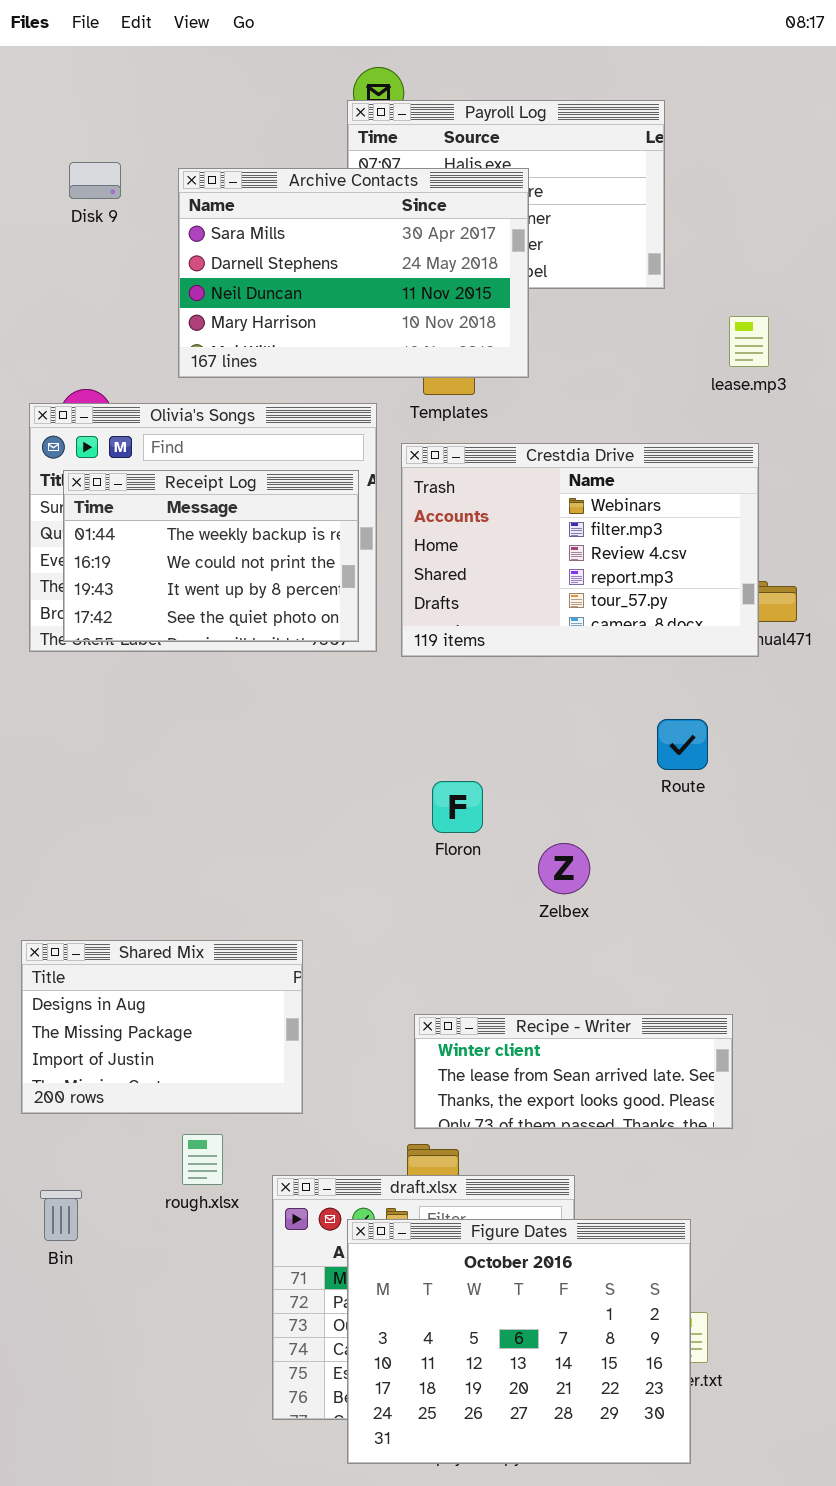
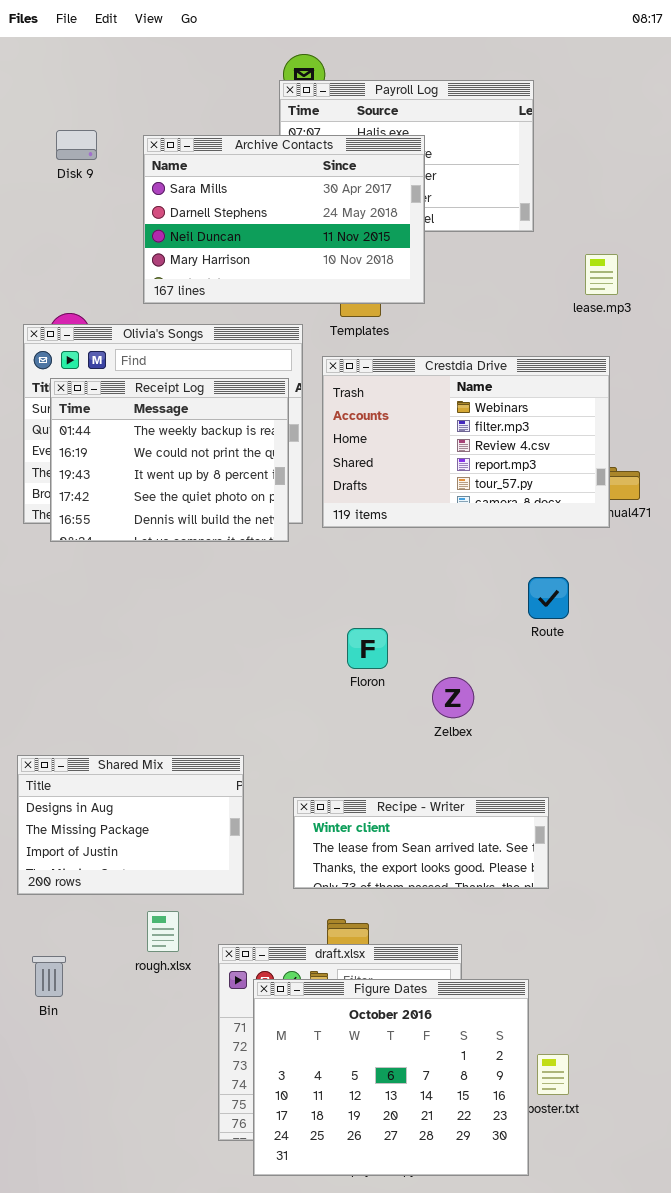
Receipt Log: [63,470,359,642] -> [50,378,289,542], resized
Recipe - Writer: [414,1014,733,1129] -> [293,797,549,889], moved
Figure Dates: [347,1219,691,1464] -> [253,979,529,1176], moved

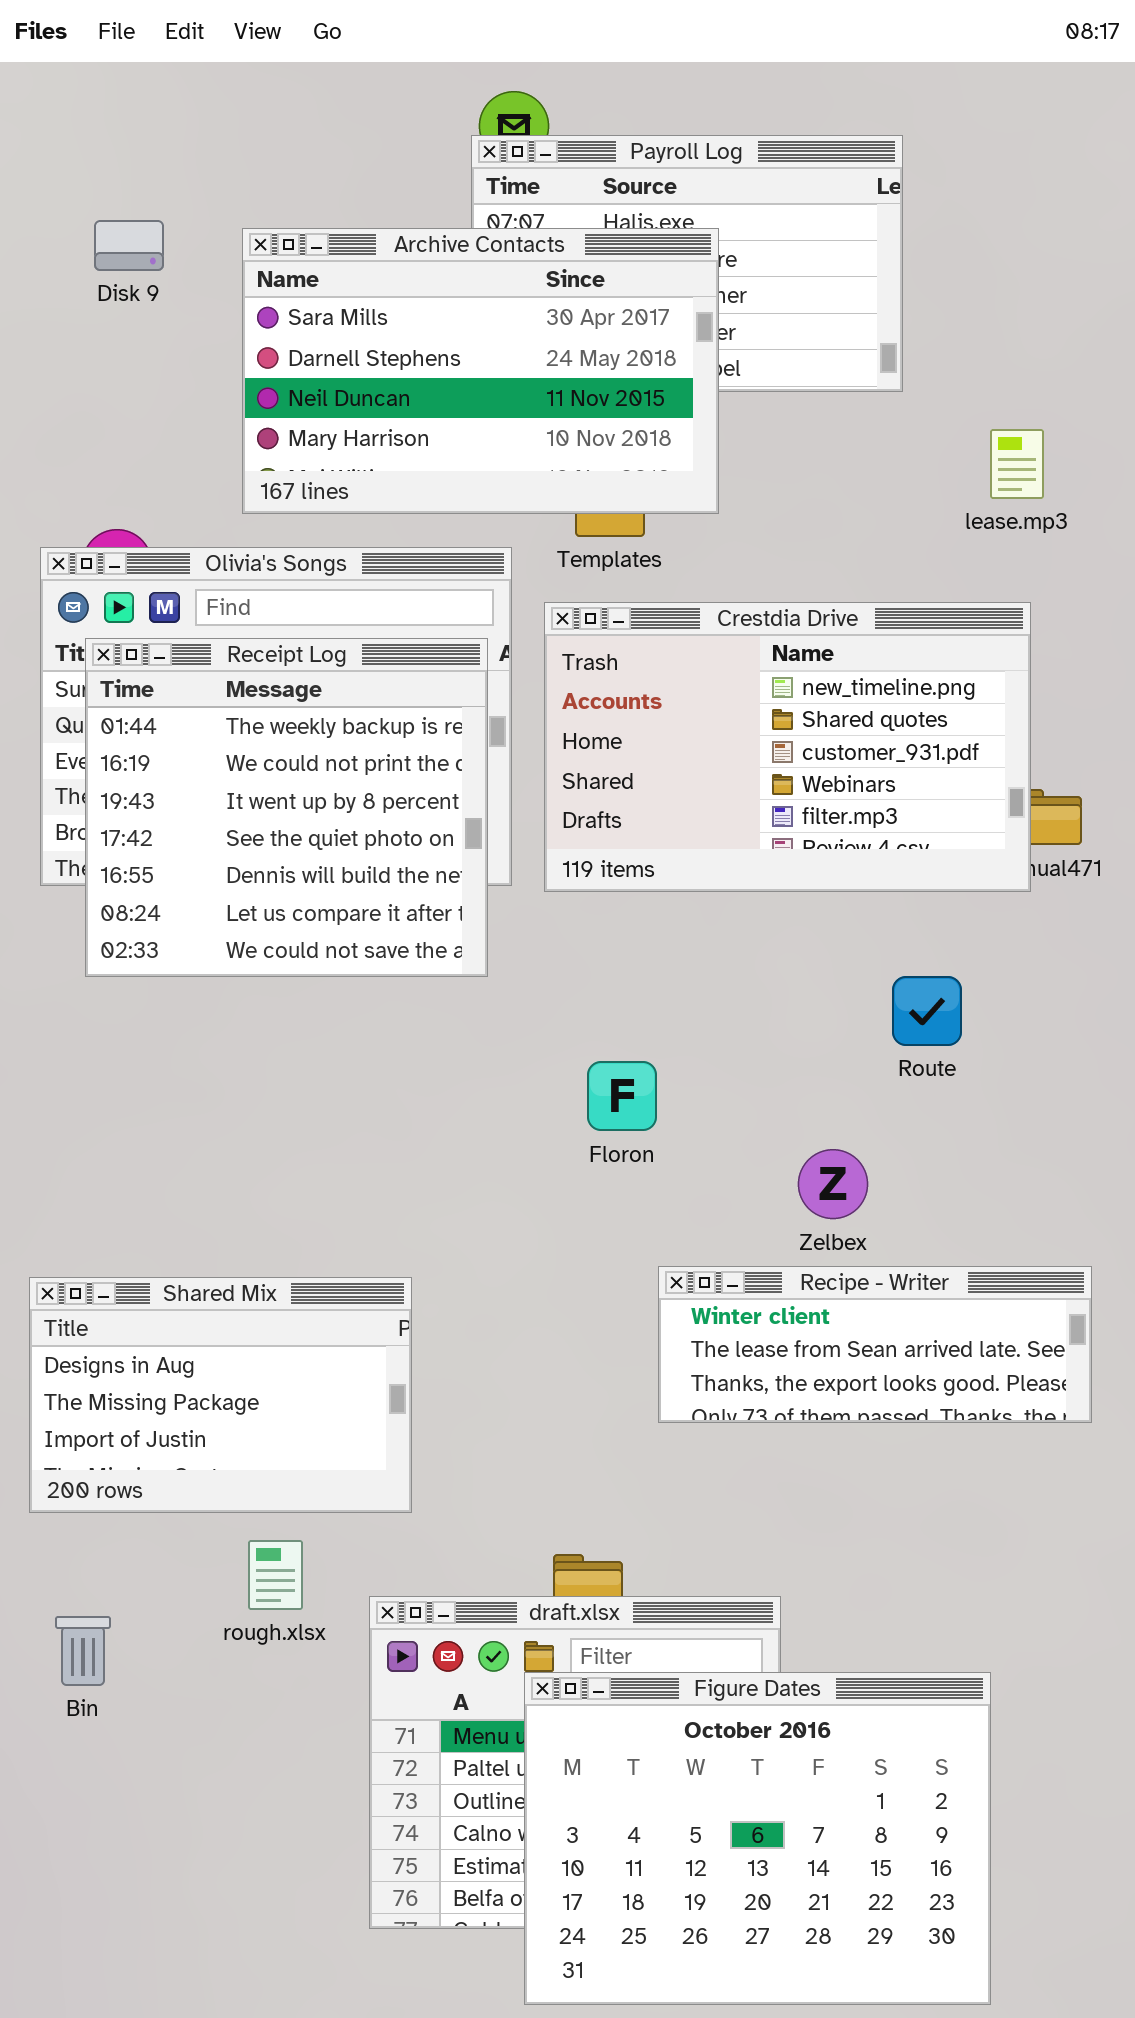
Crestdia Drive: [322,356,610,528] -> [544,602,1031,892], scrolled up 3 rows
Receipt Log: [50,378,289,542] -> [85,638,488,977], resized
Zelbex: [432,677,474,718] -> [798,1149,868,1219], moved
Recipe - Writer: [293,797,549,889] -> [658,1266,1092,1423], moved
Figure Dates: [253,979,529,1176] -> [524,1672,991,2005], moved

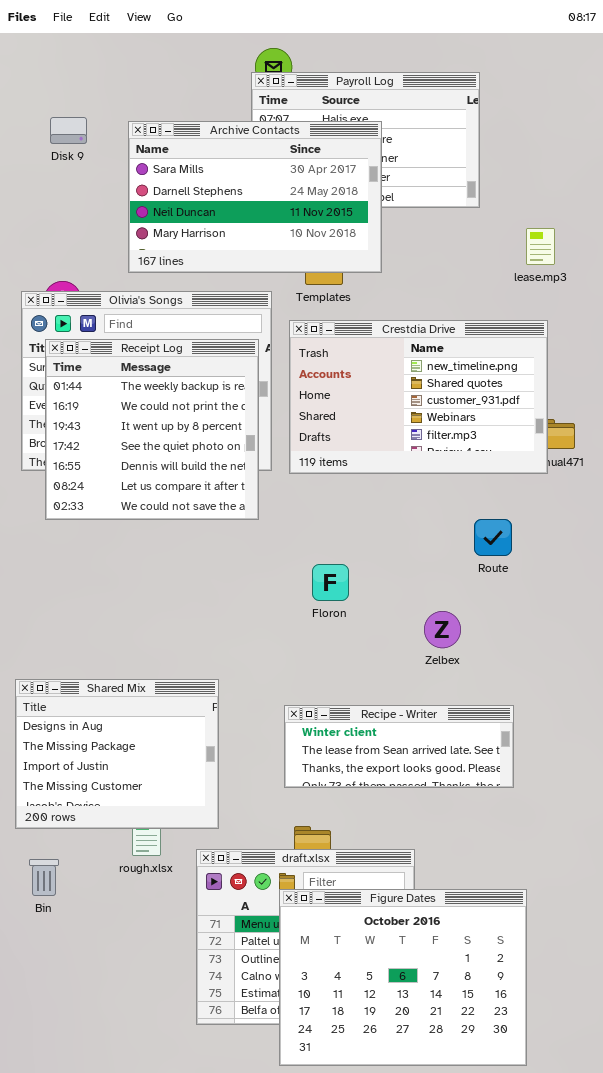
Recipe - Writer: [658,1266,1092,1423] -> [284,705,514,788], moved
Shared Mix: [29,1277,412,1513] -> [15,679,219,829], resized

